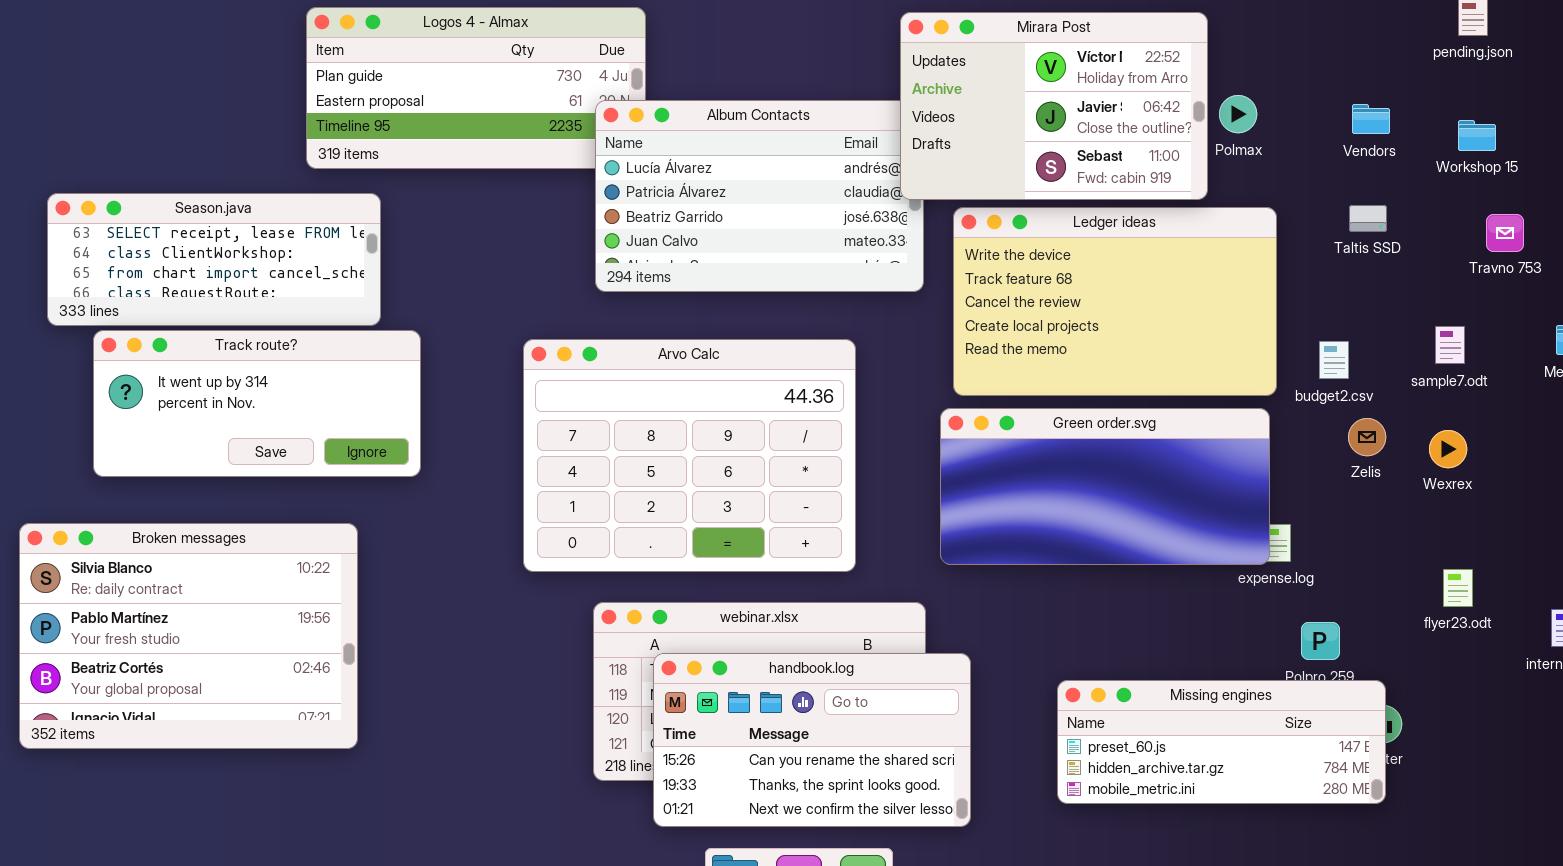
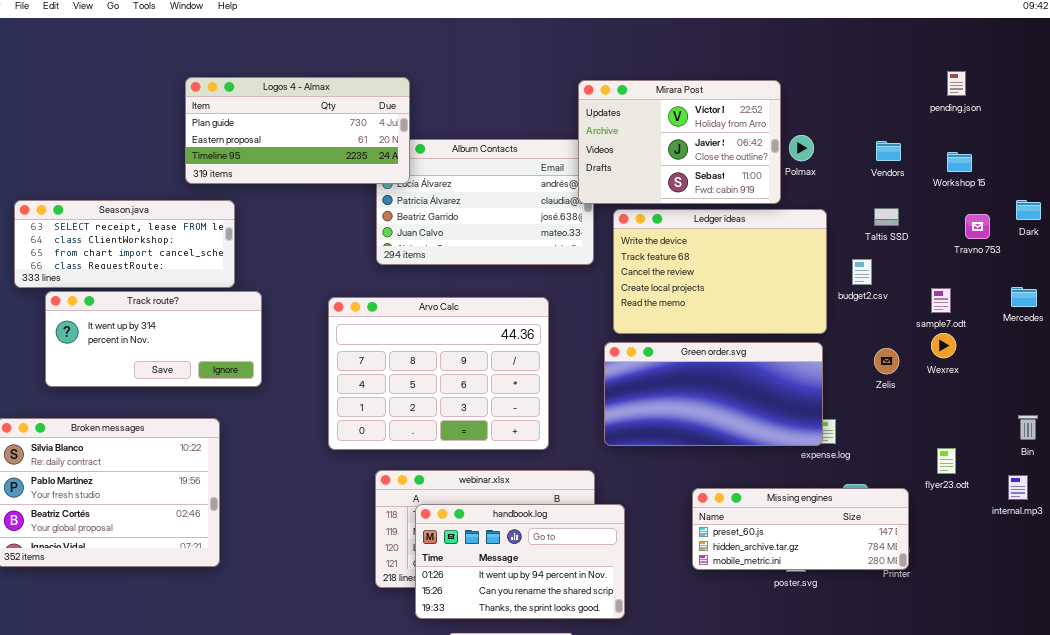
Logos 4 - Almax: [306,7,646,169] -> [185,77,410,184], raised
budget2.csv: [1319,341,1349,379] -> [852,259,872,285], moved
Wexrex: [1429,430,1467,468] -> [931,333,956,358], moved
handbook.log: [653,653,971,827] -> [415,504,625,619], scrolled up 1 row
Missing engines: [1057,680,1386,804] -> [692,488,909,570], moved

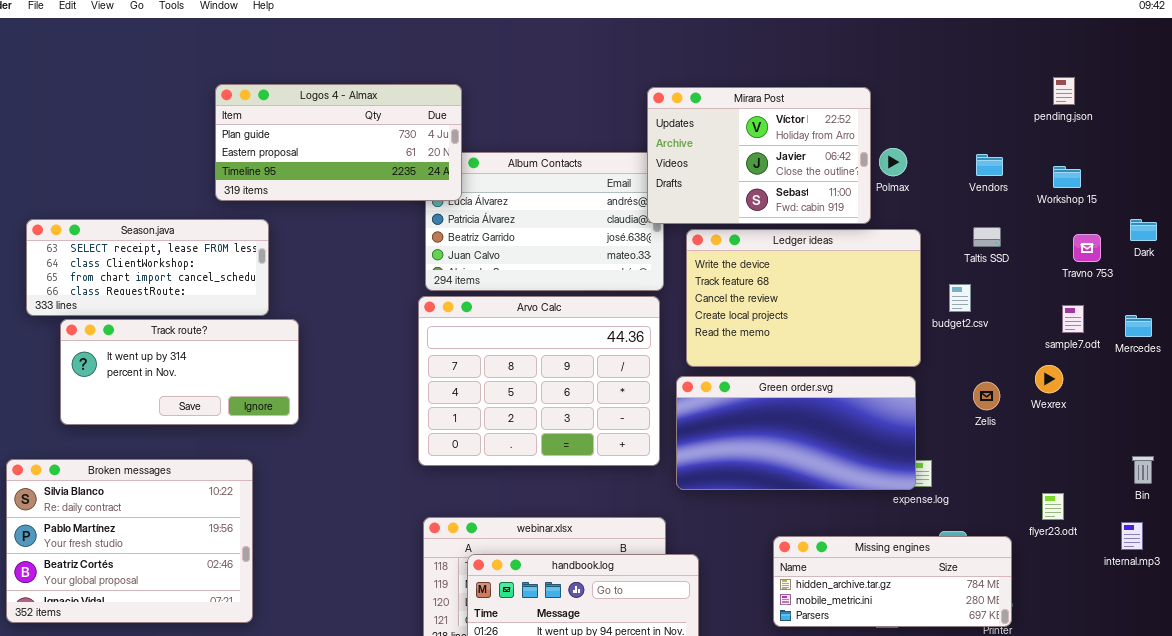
sample7.odt: [931,288,951,313] -> [1062,305,1084,333], moved
Arvo Calc: [328,297,549,450] -> [418,296,660,466], moved
Missing engines: [692,488,909,570] -> [773,536,1012,627], scrolled down 1 row

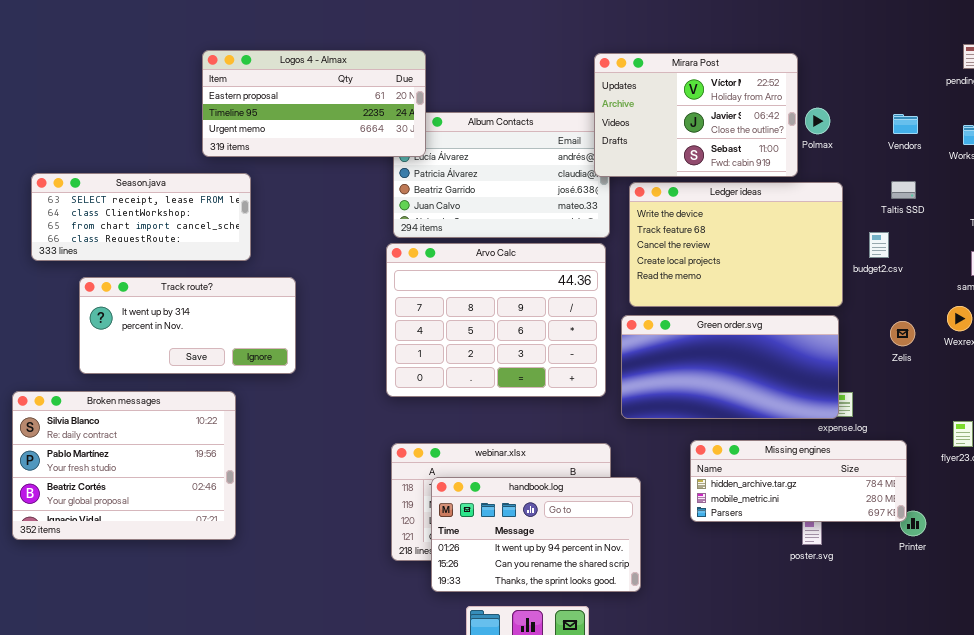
Logos 4 - Almax: [215,84,462,201] -> [202,50,426,157], scrolled down 1 row
Track route?: [60,319,299,425] -> [79,277,296,374], moved
Missing engines: [773,536,1012,627] -> [690,440,907,522], moved

